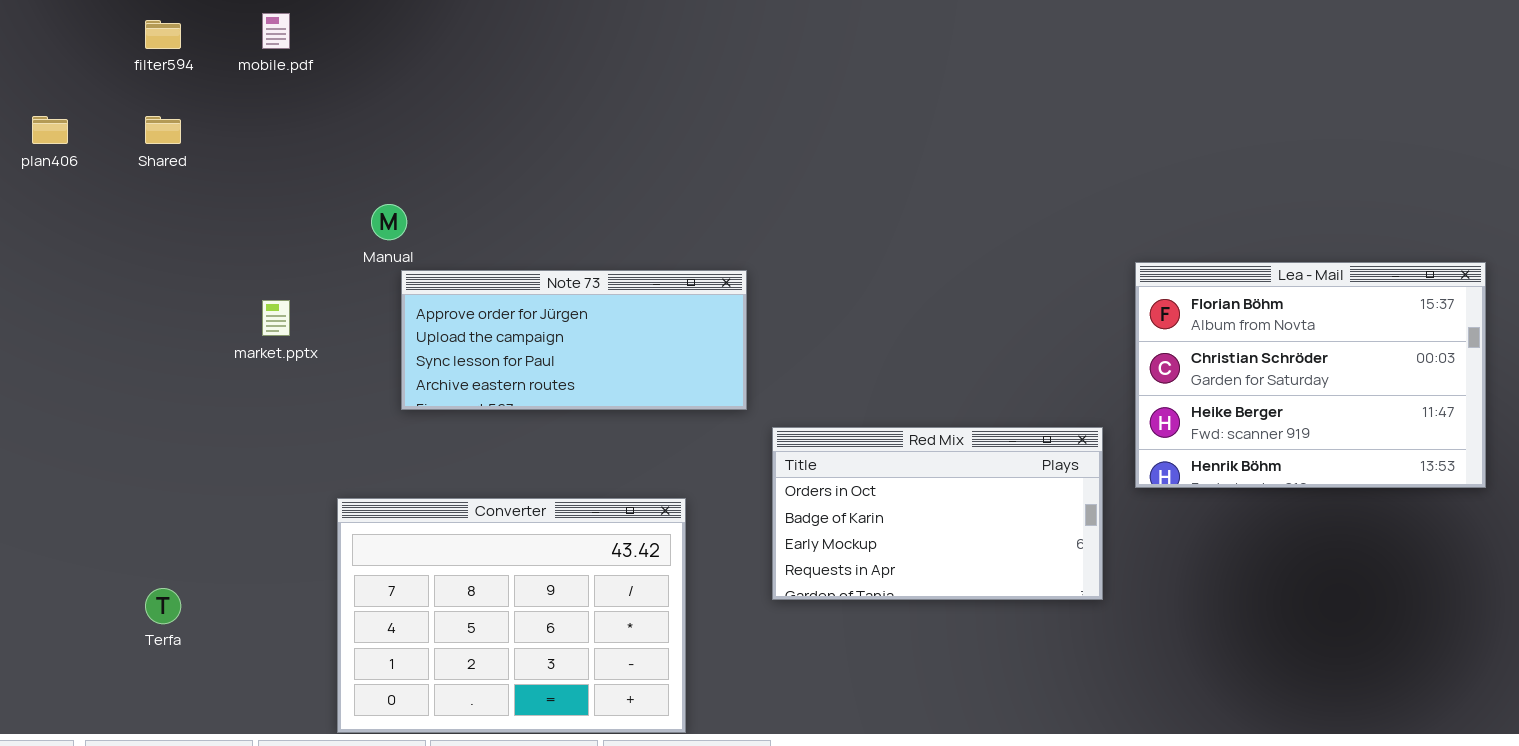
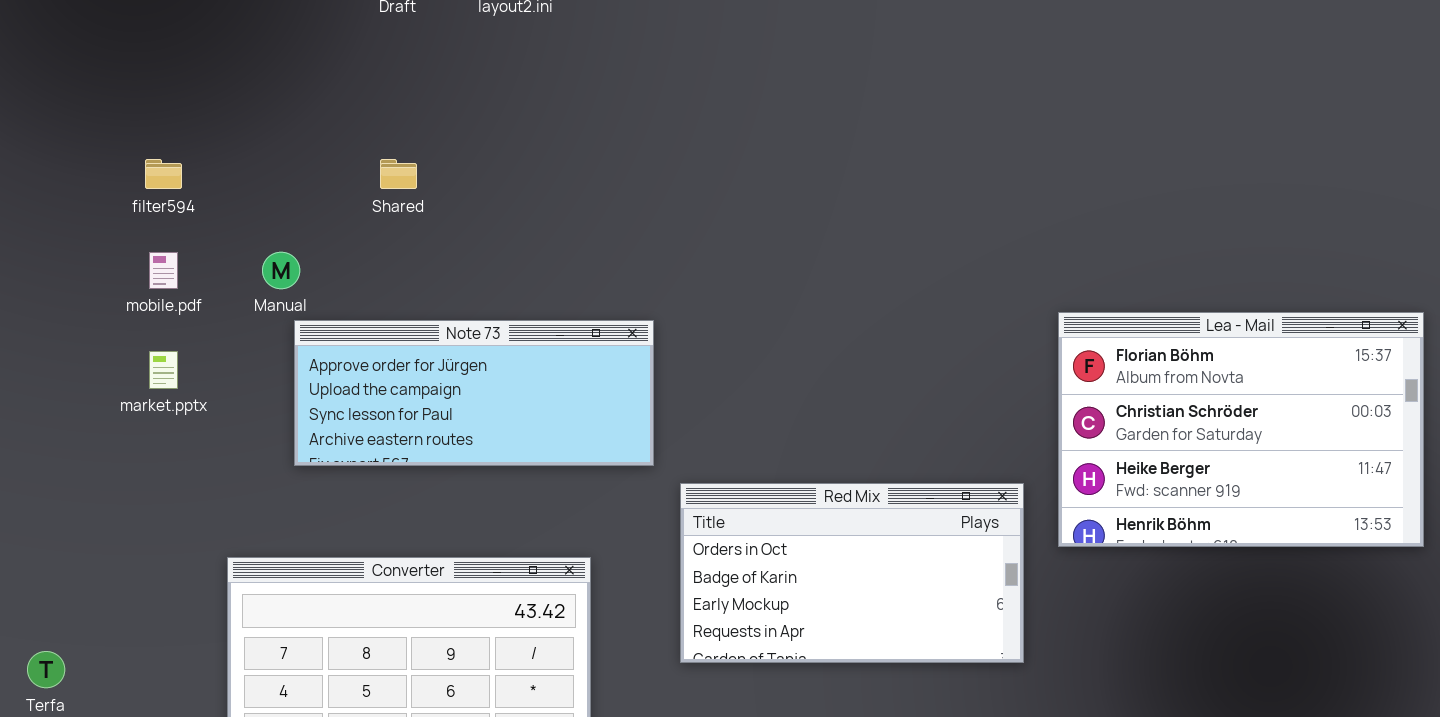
mobile.pdf: [262,13,290,49] -> [149,252,178,289], moved
filter594: [145,20,181,49] -> [145,159,182,189], moved
Shared: [145,116,181,144] -> [380,159,417,189], moved

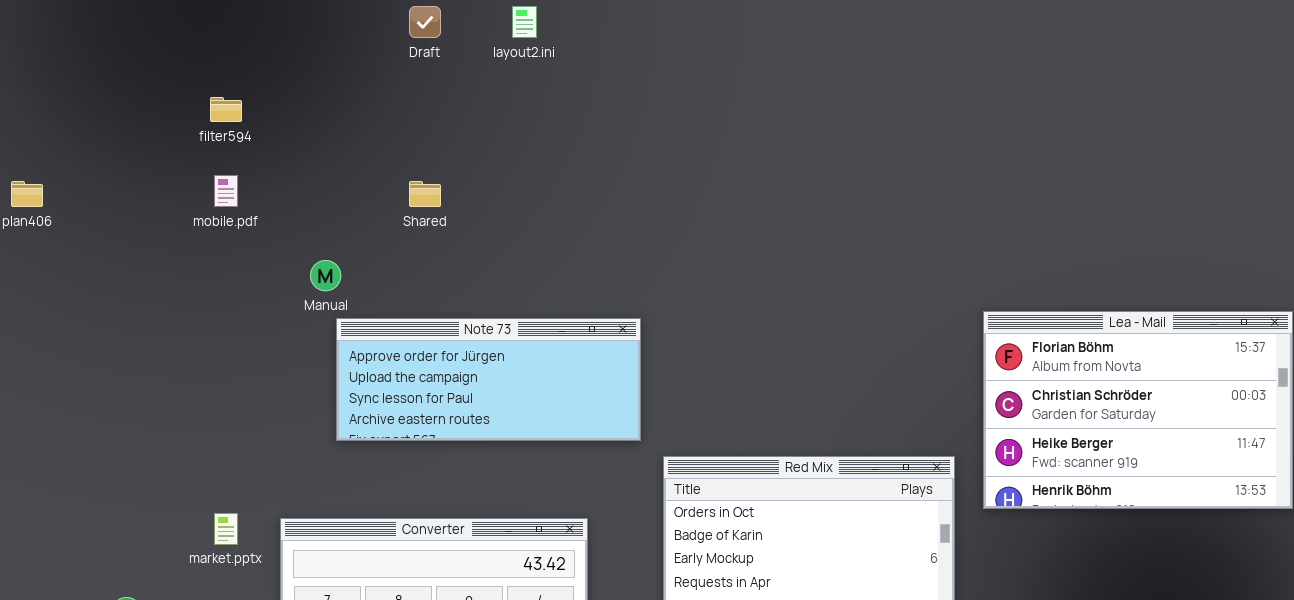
filter594: [145,159,182,189] -> [210,97,242,122], moved
mobile.pdf: [149,252,178,289] -> [214,175,238,207], moved
market.pptx: [149,351,178,389] -> [214,513,238,545], moved

